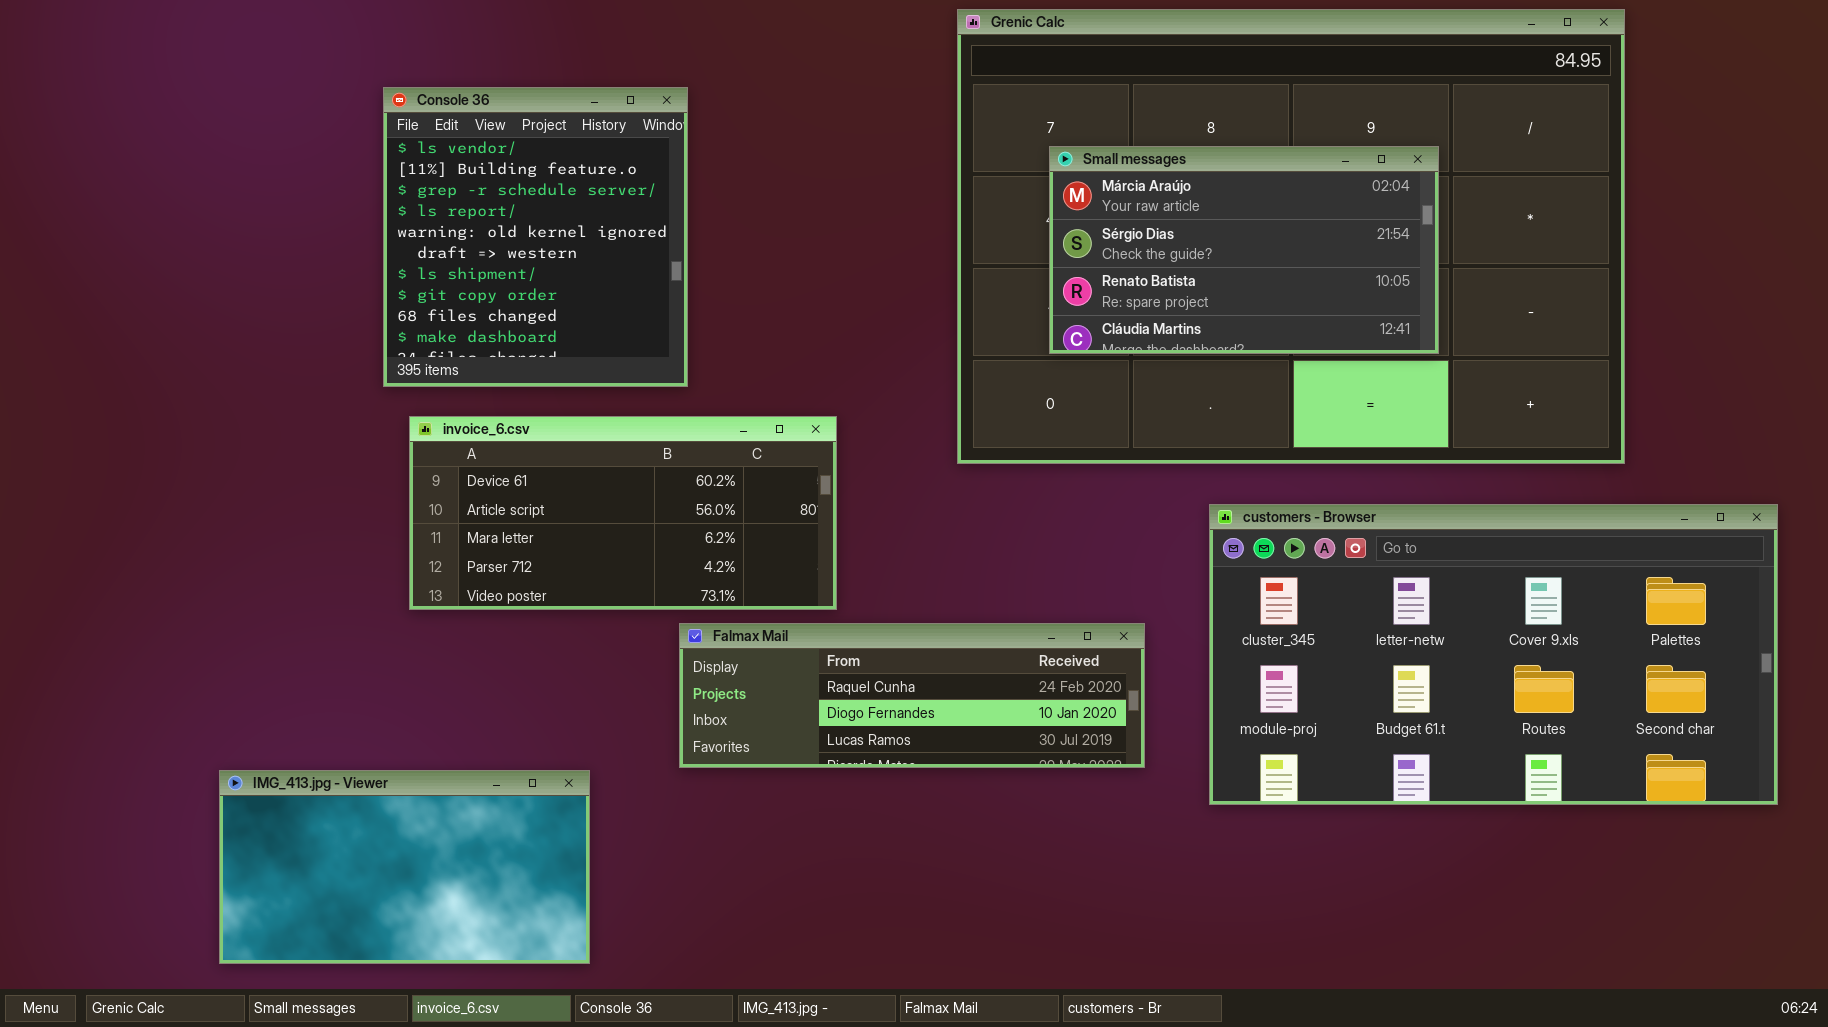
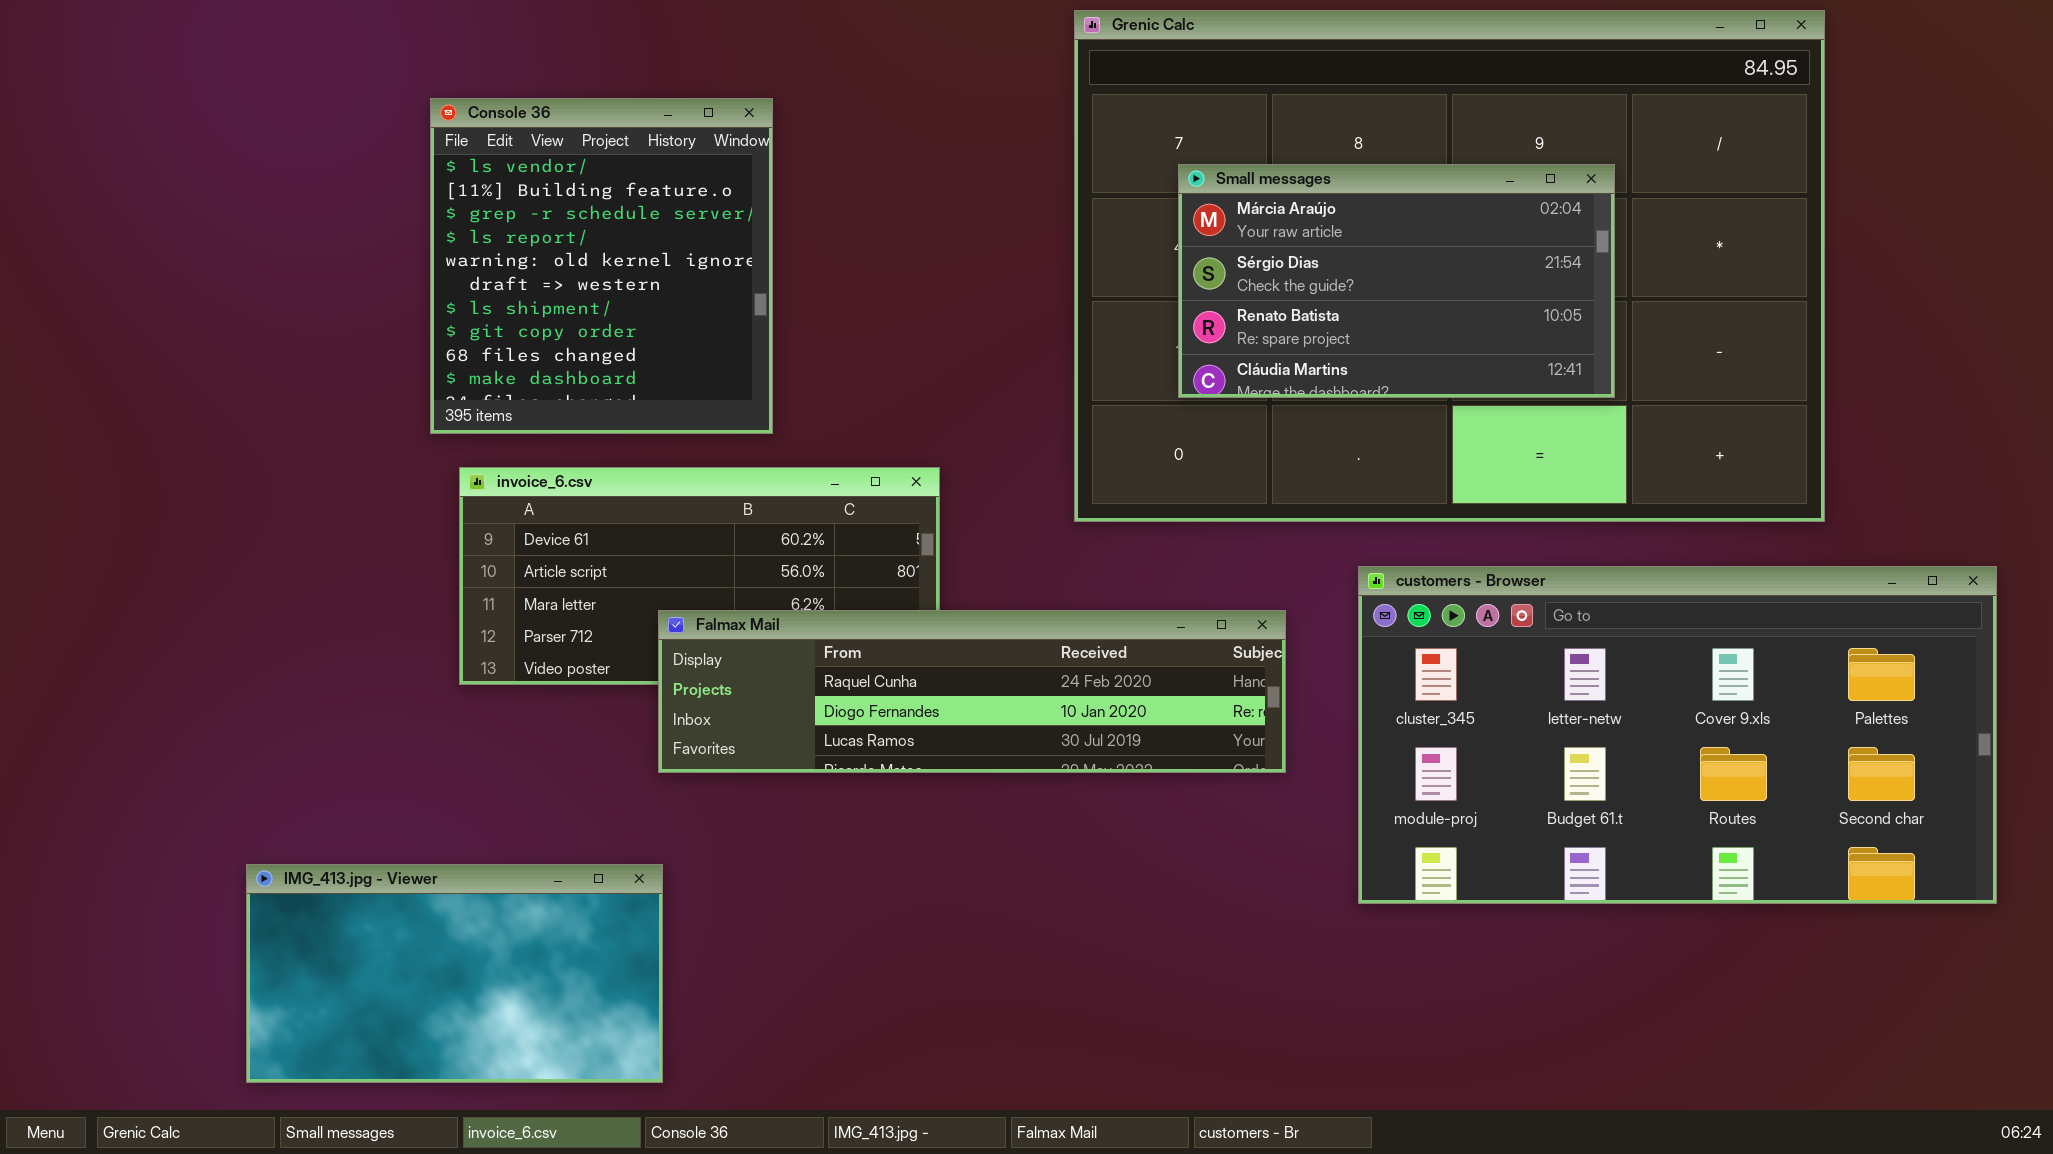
Falmax Mail: [679,623,1145,768] -> [658,610,1286,773], moved, resized

